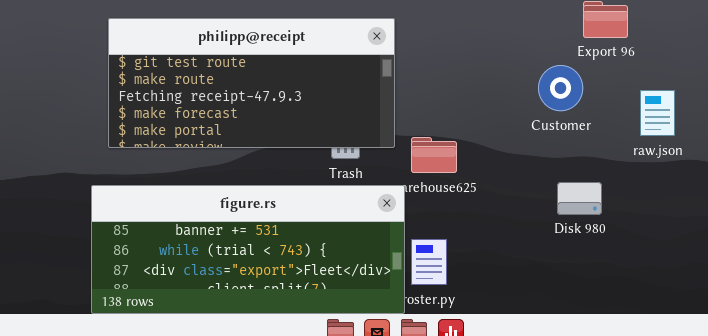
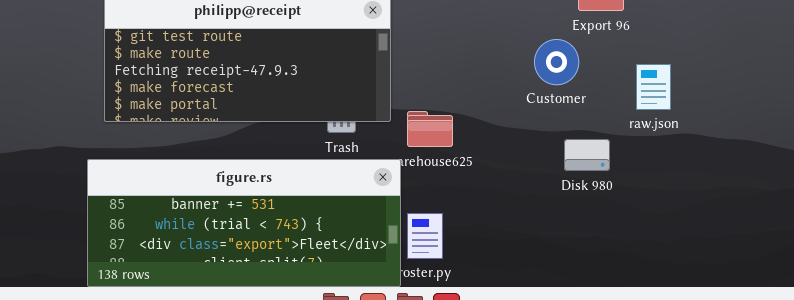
Disk 980: [557,182,602,215] -> [564,139,610,171], moved

